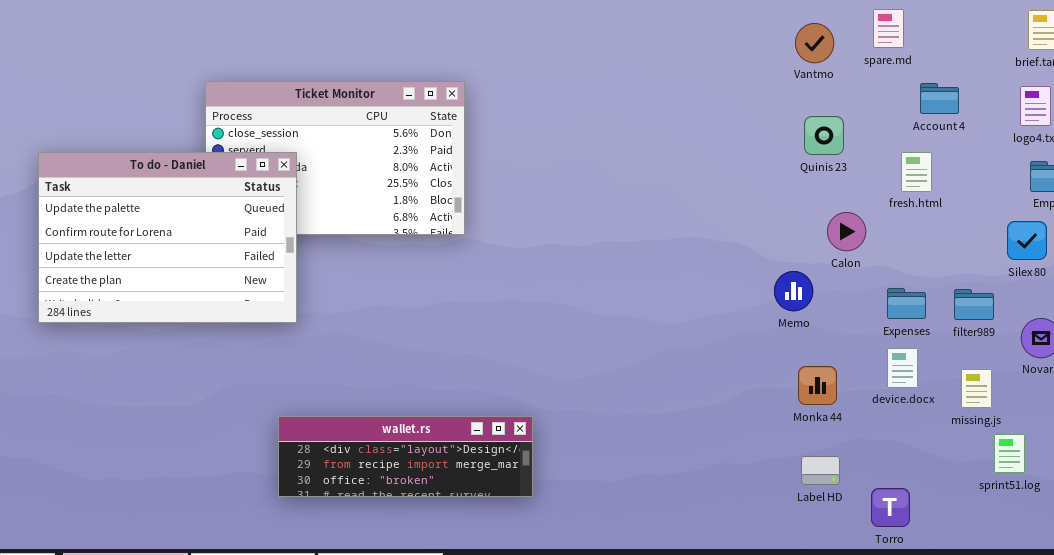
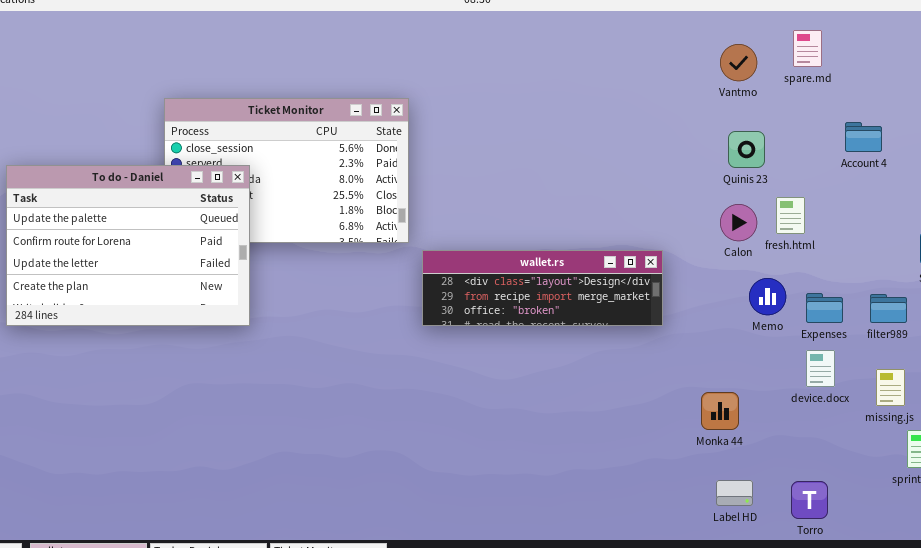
Account 4: [920,83,959,114] -> [845,122,882,152], moved
fresh.html: [901,152,932,192] -> [776,197,805,234], moved
Calon: [827,212,866,251] -> [720,204,757,241], moved
Memo: [774,271,813,311] -> [749,278,786,315], moved
Monka 44: [798,366,837,405] -> [701,392,739,430], moved
wallet.rs: [278,416,533,497] -> [422,250,663,326], moved
Label HD: [801,456,840,485] -> [716,480,753,506], moved

